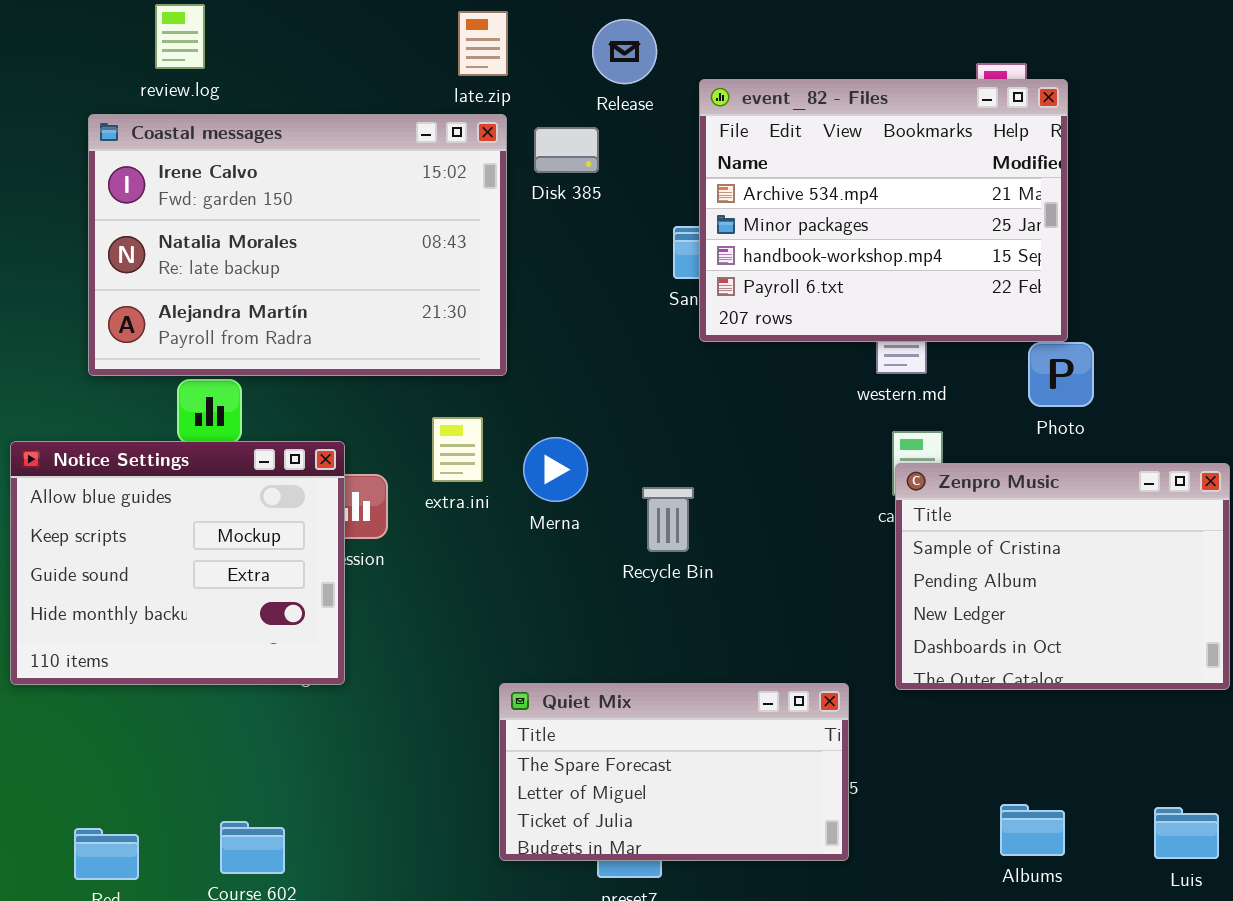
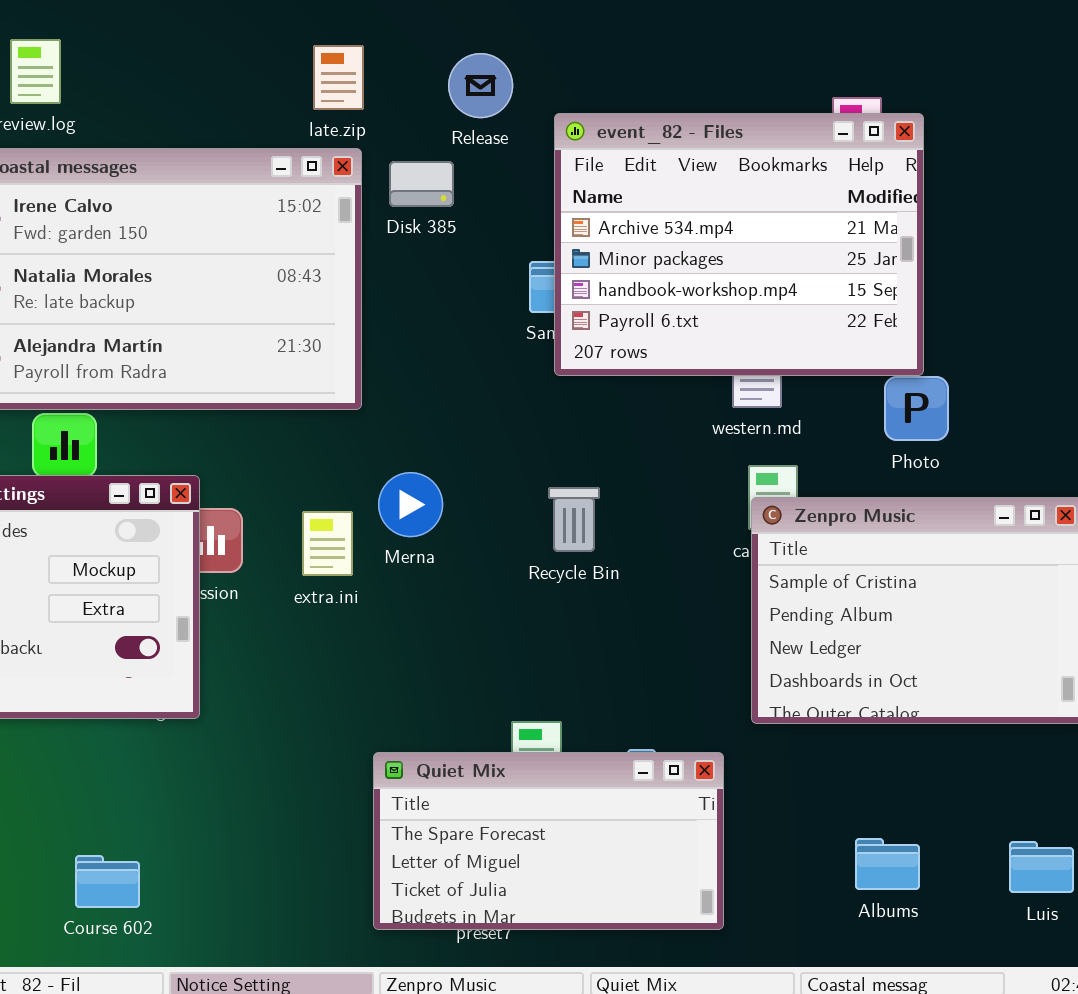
extra.ini: [432,417,483,482] -> [302,511,353,576], moved
Recycle Bin: [642,487,694,552] -> [548,487,600,552], moved
Quiet Mix: [499,683,849,861] -> [373,752,724,930], moved

